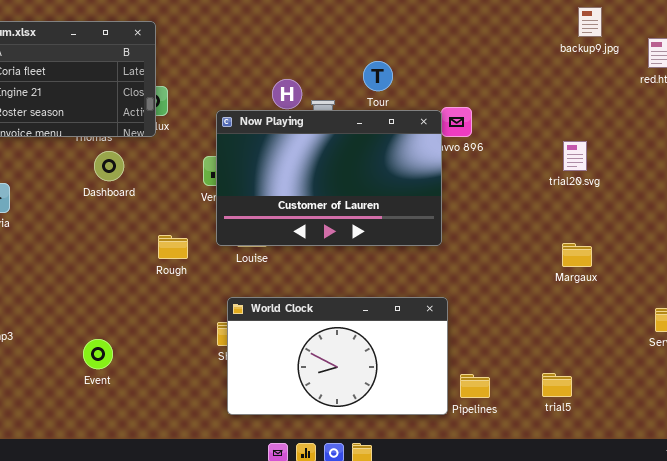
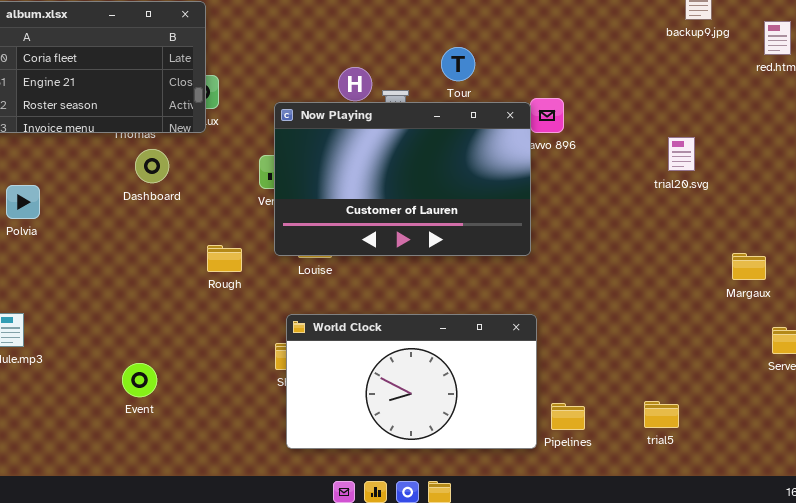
Margaux: [562,243,592,267] -> [732,253,766,280], moved

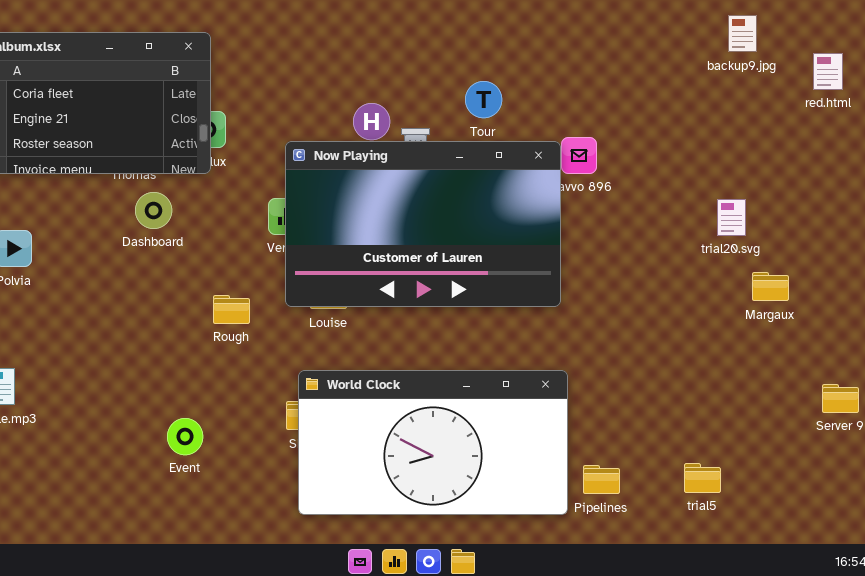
trial20.svg: [668,137,695,171] -> [717,199,746,236], moved
Margaux: [732,253,766,280] -> [752,272,789,301], moved
Event: [122,363,157,397] -> [167,418,203,455], moved

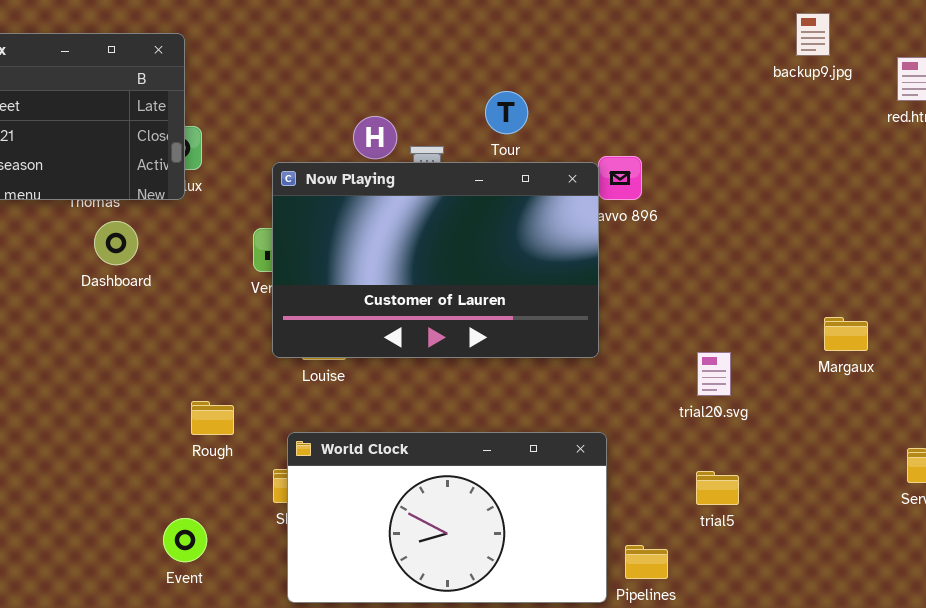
trial20.svg: [717,199,746,236] -> [697,352,731,396], moved
Rough: [213,295,250,324] -> [191,401,234,435], moved
Event: [167,418,203,455] -> [163,518,207,562], moved
trial5: [684,463,721,493] -> [696,471,739,505], moved

